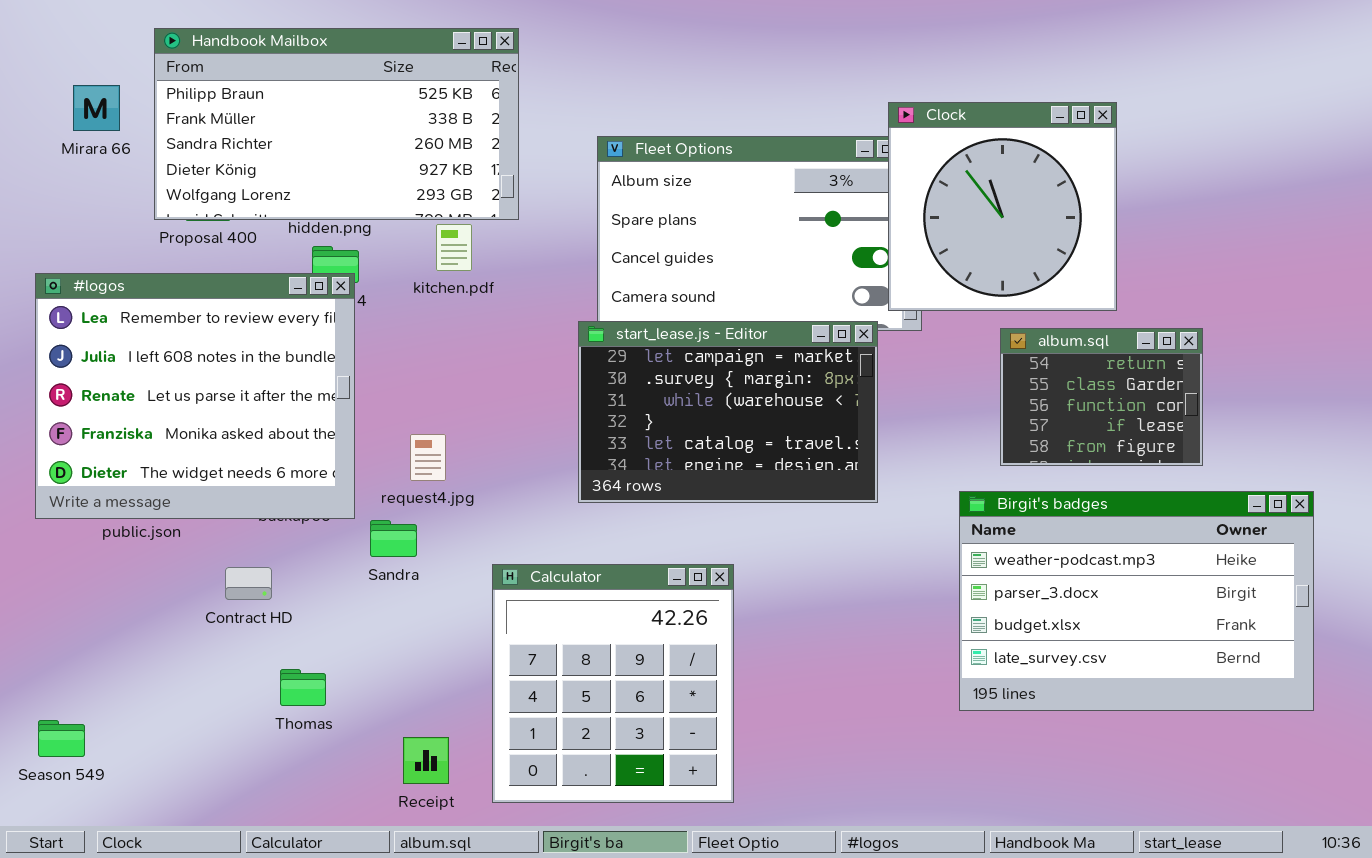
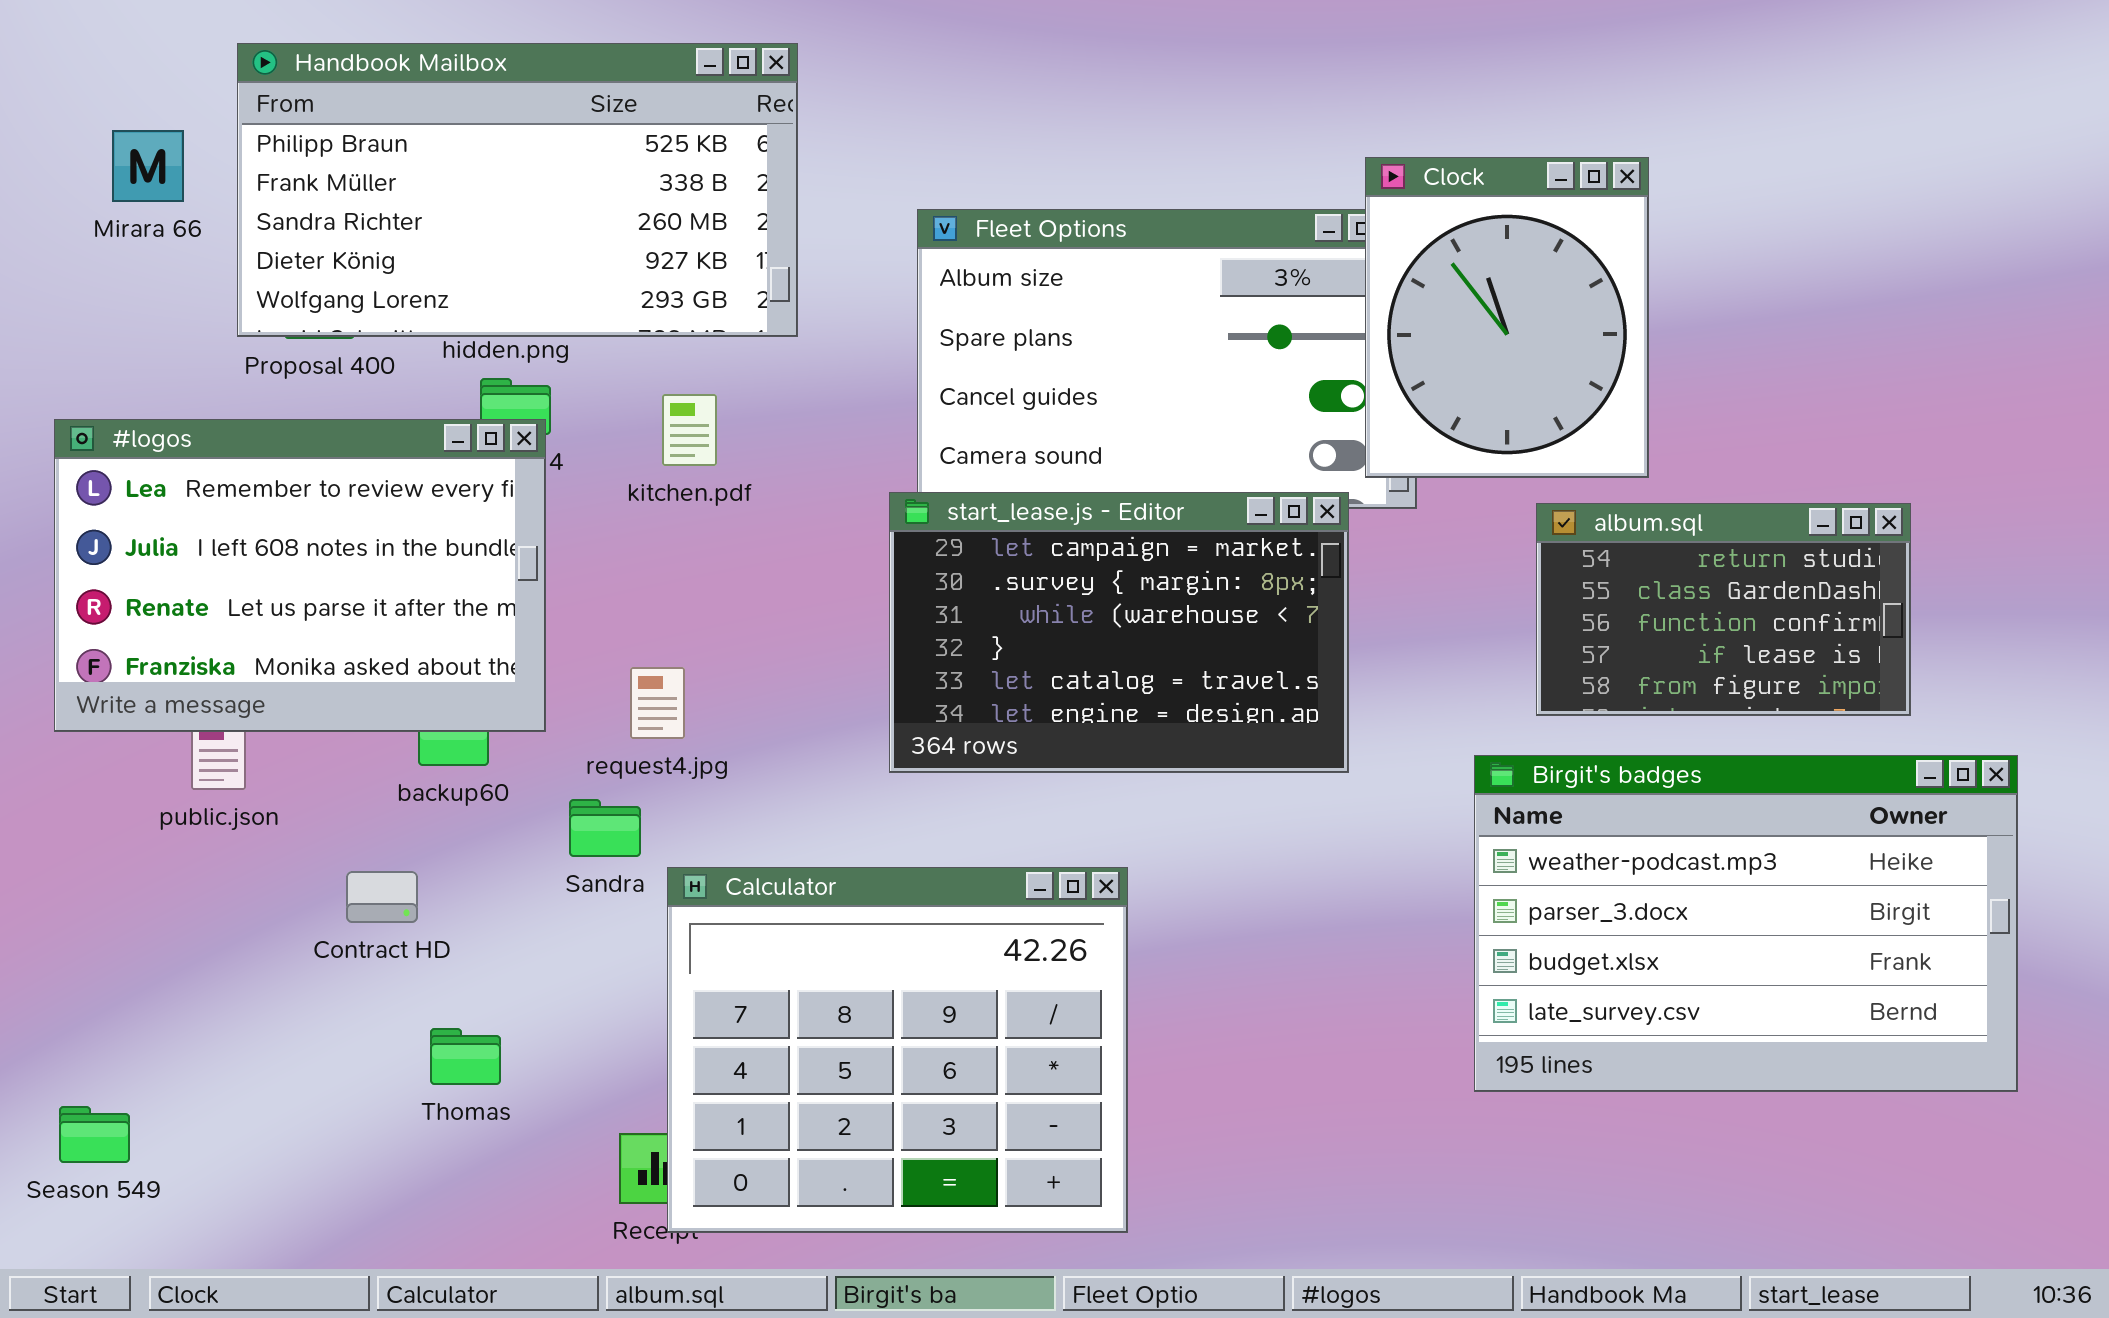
Clock: [888,102,1117,311] -> [1365,157,1649,478], resized
kitchen.pdf: [436,224,472,271] -> [662,394,717,466], moved
#logos: [35,273,355,519] -> [54,419,546,732], resized
album.sql: [1000,328,1203,466] -> [1536,503,1911,716], resized
Calculator: [492,564,734,803] -> [667,867,1128,1233], resized

